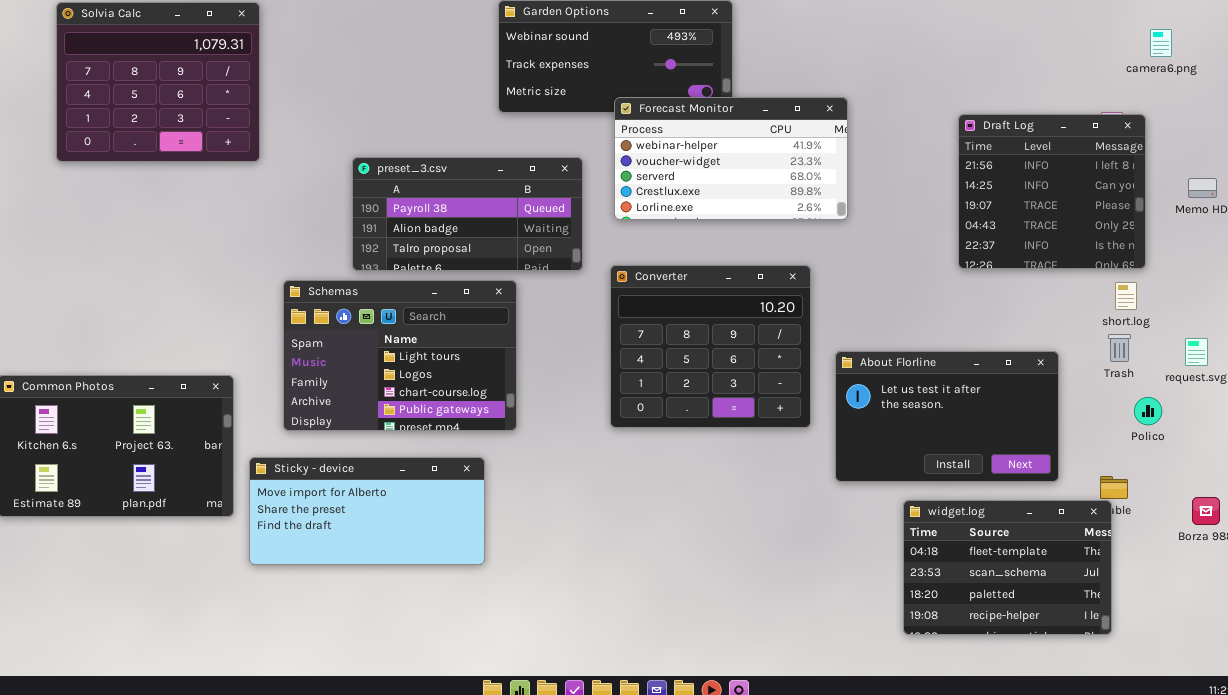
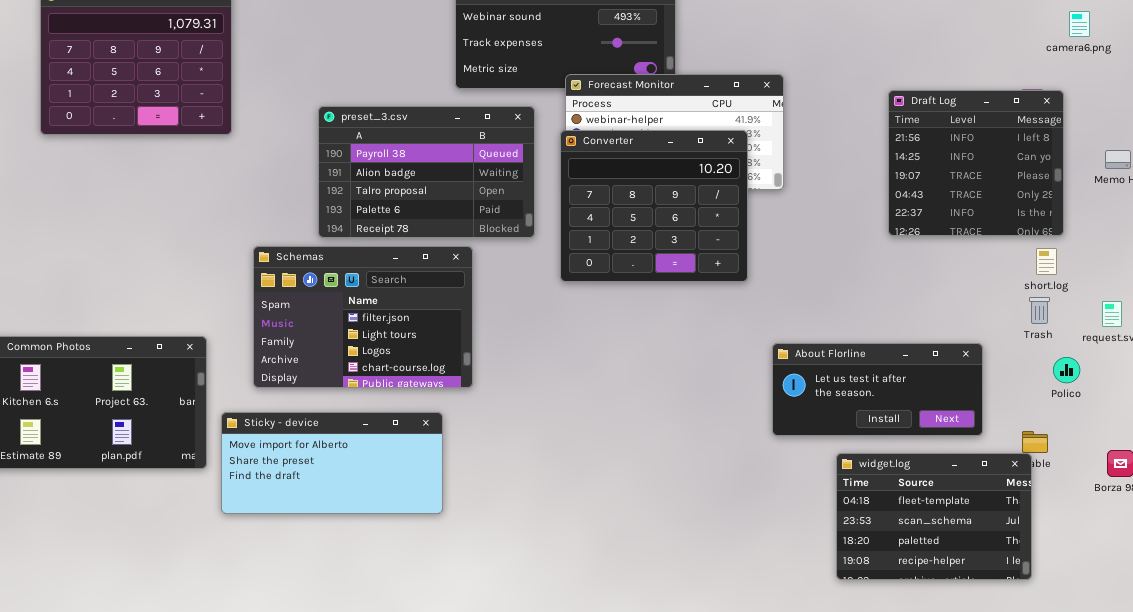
preset_3.csv: [352,157,583,271] -> [318,106,535,238], resized
Converter: [610,265,811,428] -> [560,130,748,282], moved
Schemas: [283,280,517,431] -> [253,246,473,388], scrolled up 1 row
About Florline: [835,351,1059,482] -> [772,343,983,436], resized

